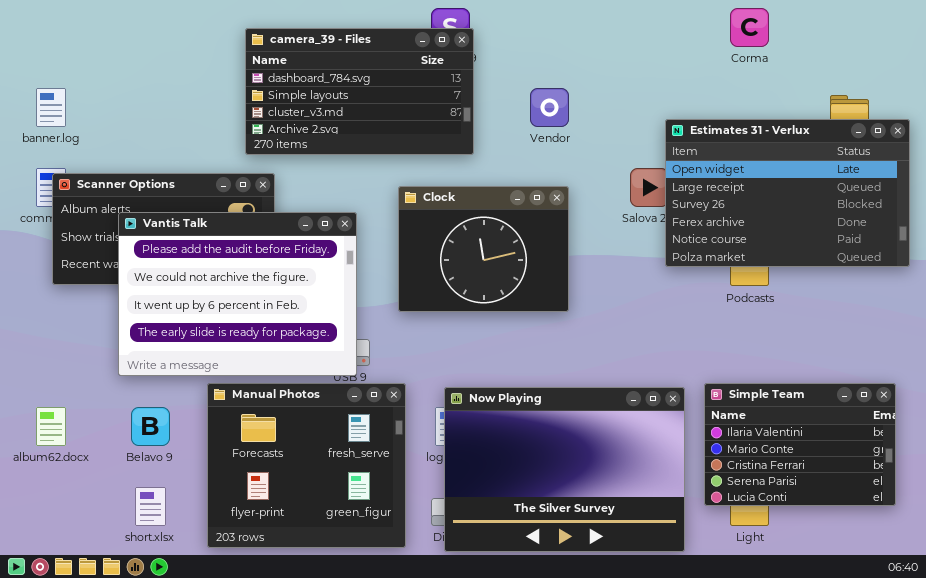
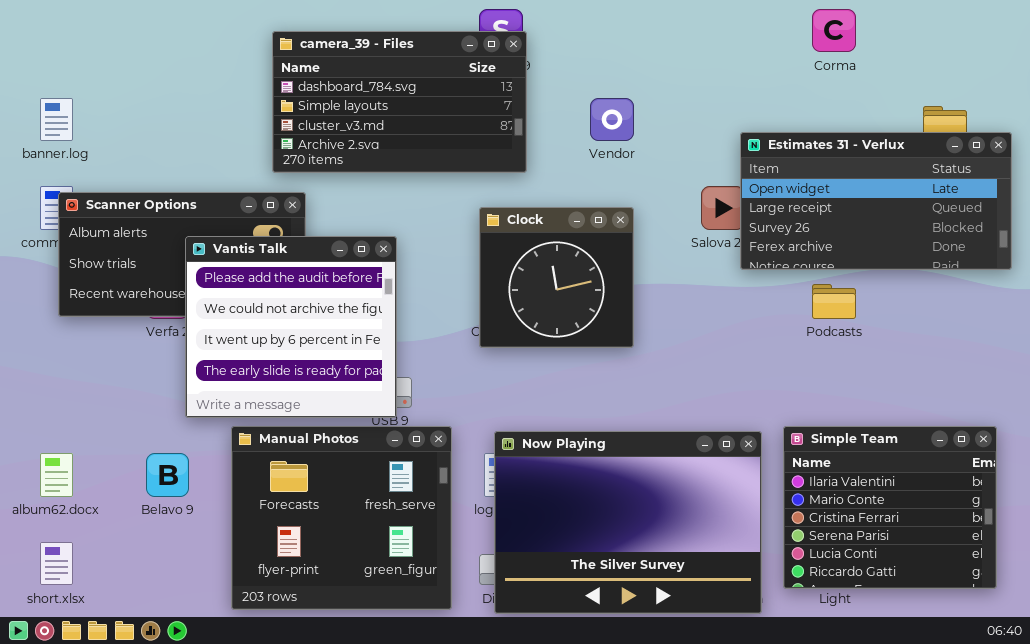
Estimates 31 - Verlux: [665,119,910,267] -> [740,132,1012,270], resized
Clock: [398,186,569,312] -> [479,207,634,348], resized
Vantis Talk: [118,212,357,376] -> [185,236,397,418], resized
Simple Team: [704,383,896,506] -> [783,426,997,589], resized
short.xlsx: [135,487,166,526] -> [40,542,73,585], moved

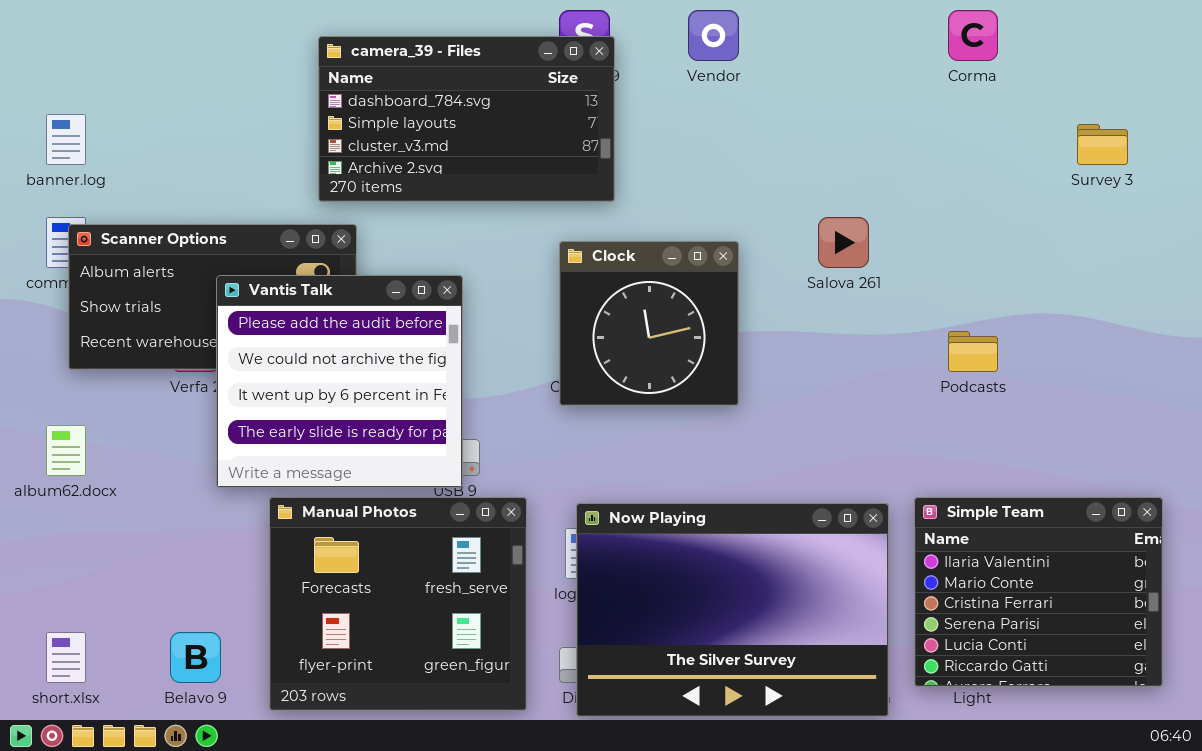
Vendor: [590,98,634,141] -> [688,10,739,61], moved
Estimates 31 - Verlux: [740,132,1012,270] -> none, closed
album62.docx: [40,453,73,497] -> [46,425,86,476], moved
Belavo 9: [146,453,189,497] -> [170,632,221,683], moved

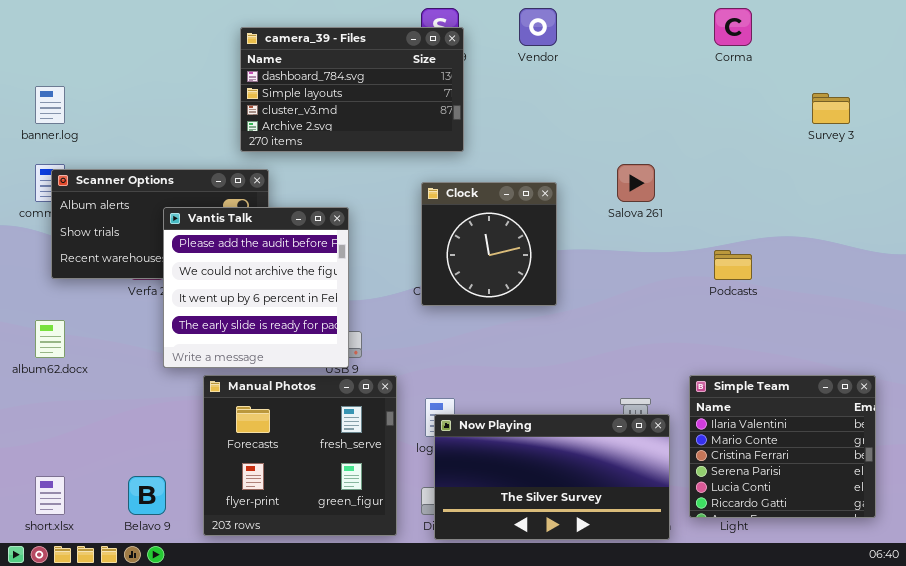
Now Playing: [576,503,889,717] -> [434,414,670,540], resized

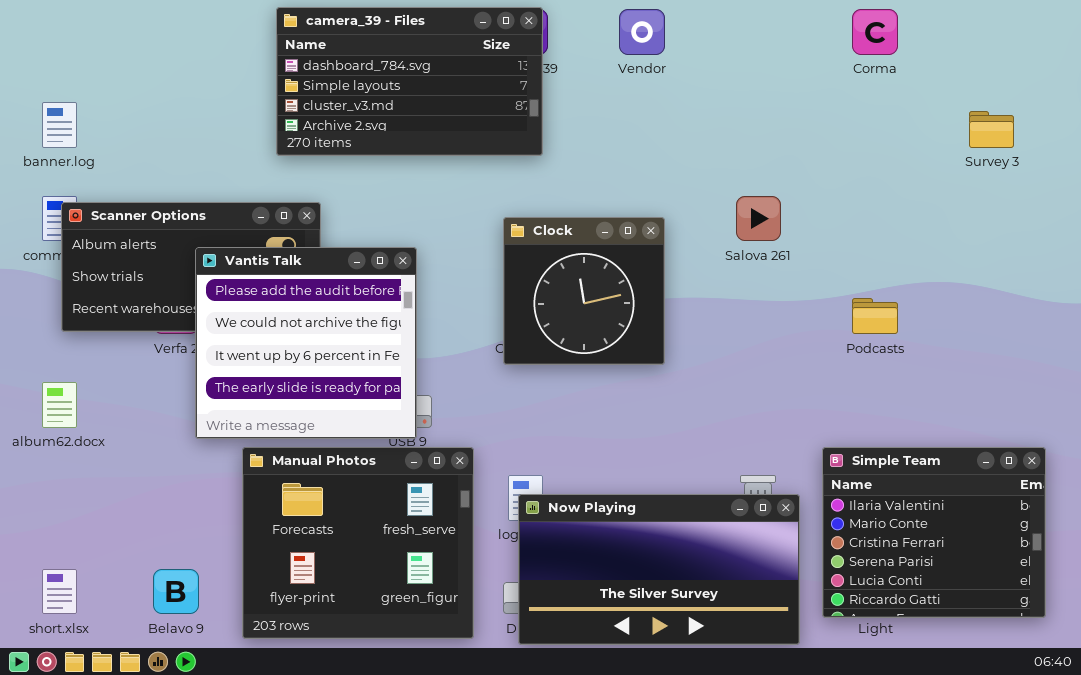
camera_39 - Files: [240,27,464,152] -> [276,7,543,156], moved

